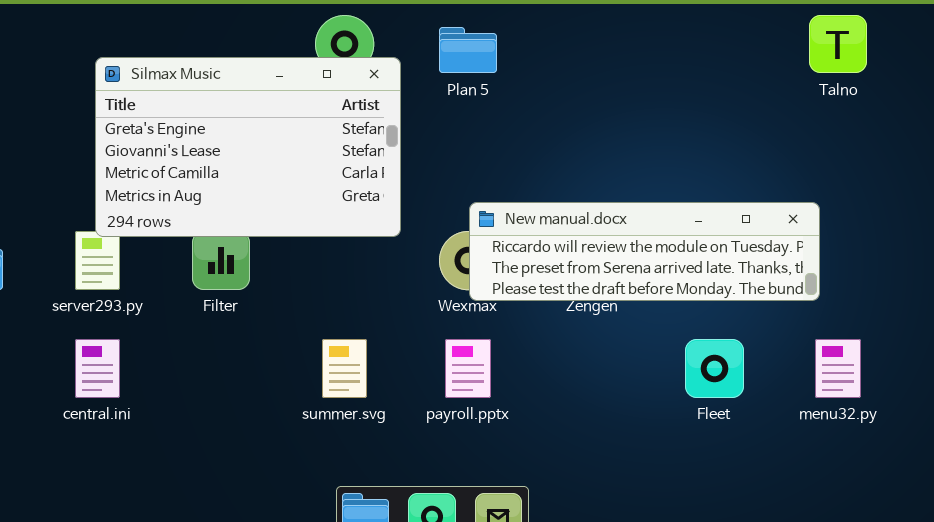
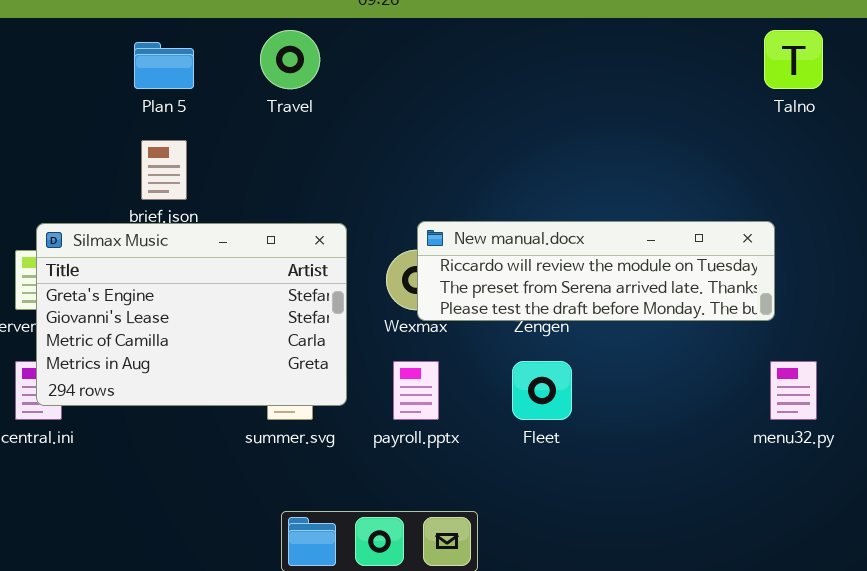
Plan 5: [439,27,497,73] -> [134,42,194,89], moved
Silmax Music: [95,57,401,237] -> [36,223,347,406], moved
Fleet: [685,339,744,398] -> [512,361,572,420], moved

